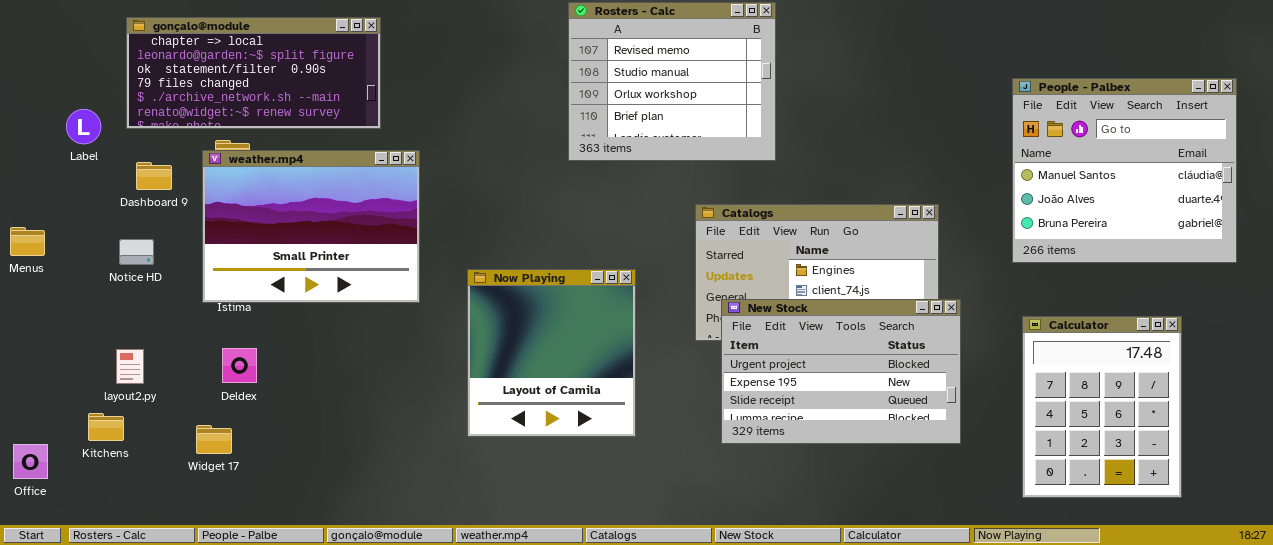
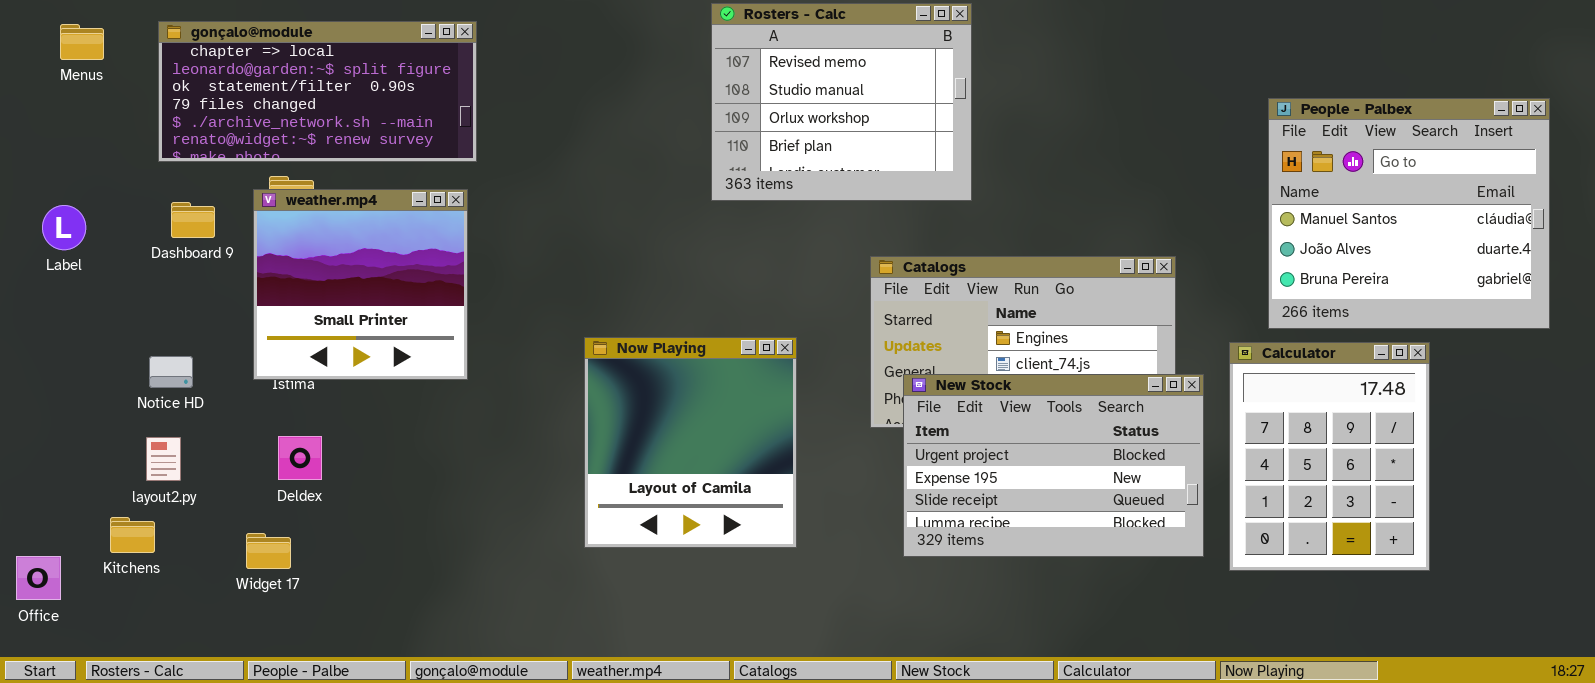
Label: [66,109,101,144] -> [42,205,86,250], moved
weather.mp4: [202,150,420,303] -> [253,189,468,380], resized
Menus: [10,227,45,256] -> [60,24,104,60], moved
Notice HD: [119,239,154,265] -> [149,356,193,388], moved
Calculator: [1022,316,1182,498] -> [1229,342,1430,571], moved

